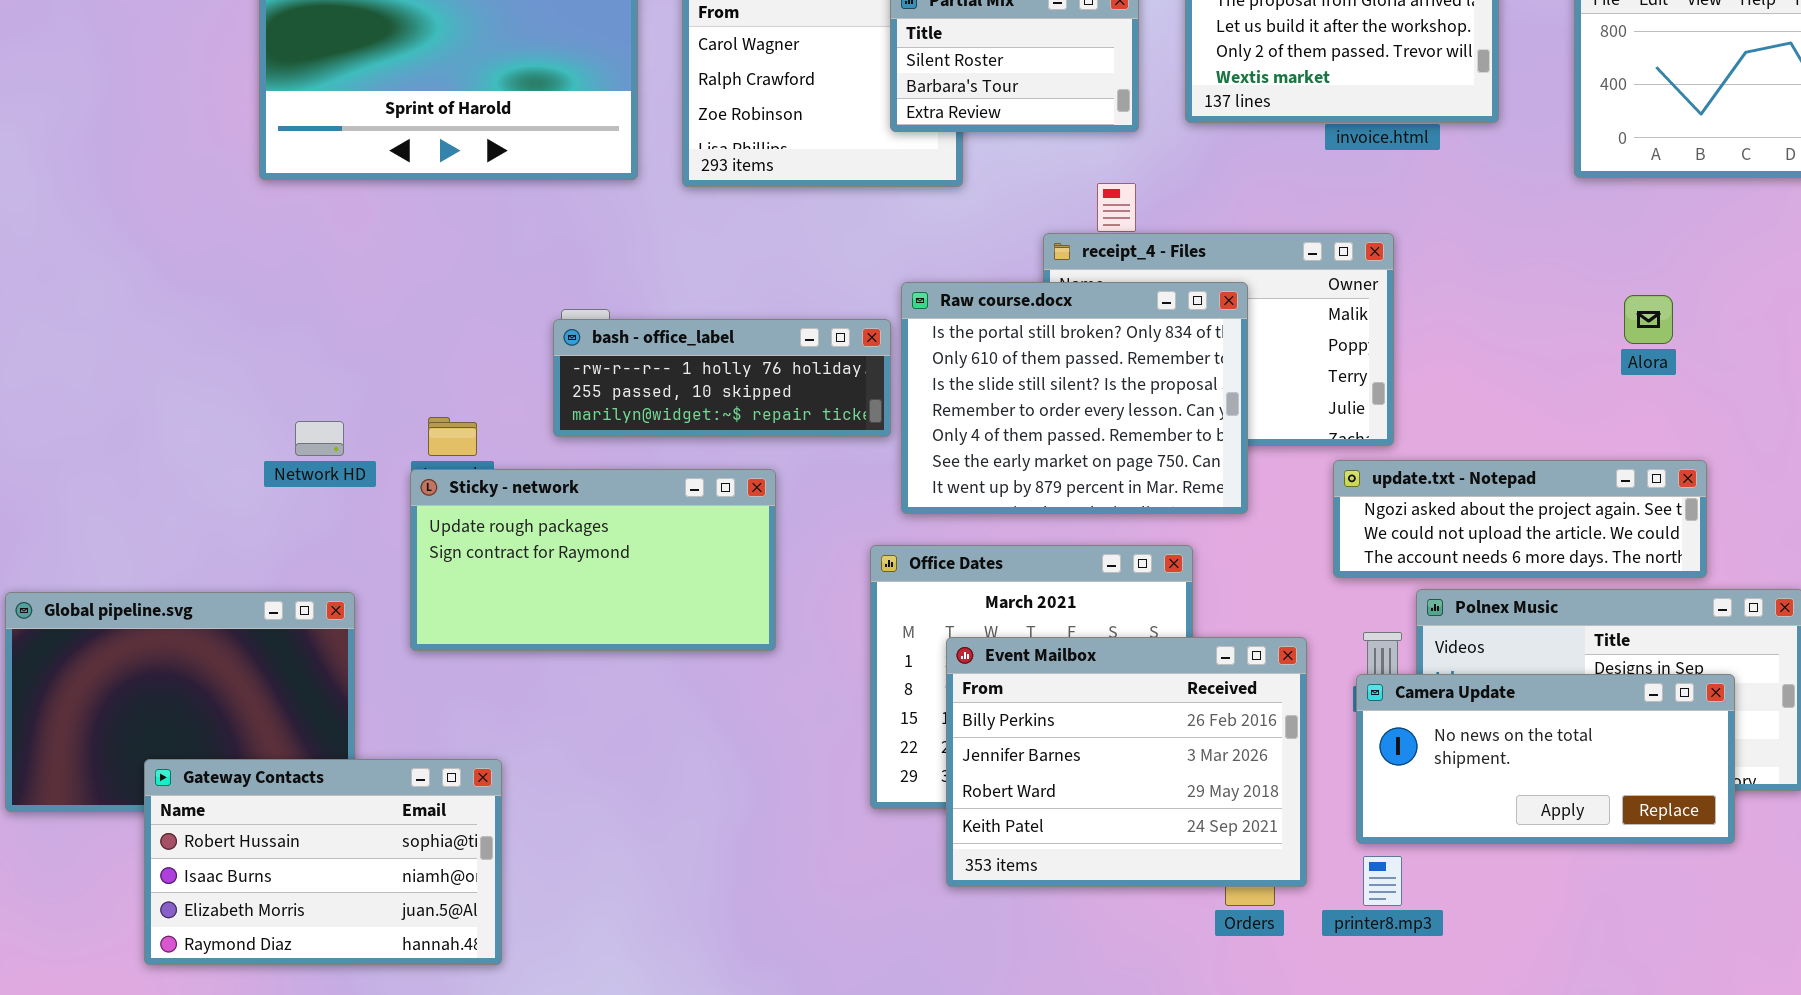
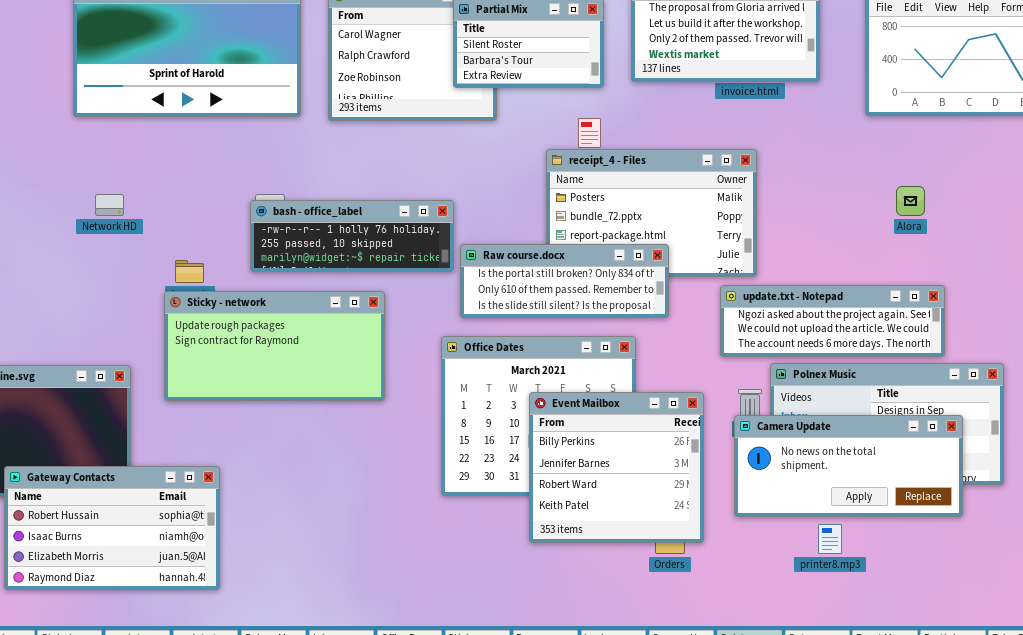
Raw course.docx: [901,282,1248,514] -> [460,244,669,318], resized
Network HD: [295,421,344,456] -> [95,194,124,216], moved
Event Mailbox: [946,637,1307,887] -> [529,392,704,543], resized
printer8.mp3: [1363,856,1402,906] -> [818,524,842,554], moved

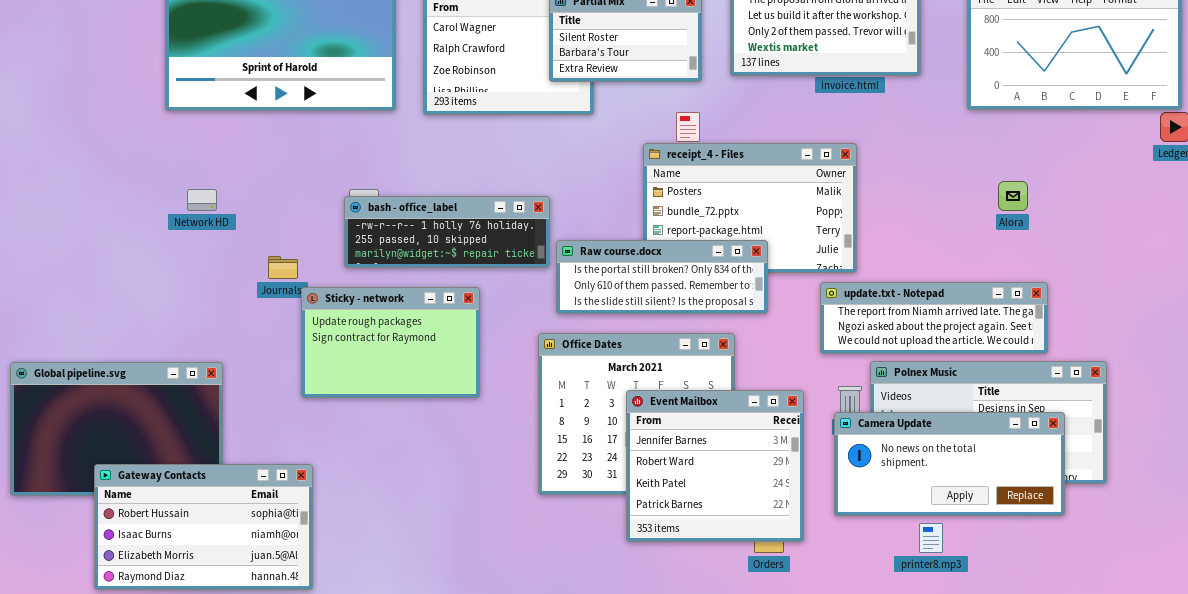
update.txt - Notepad: [720,285,945,357] -> [820,282,1048,354], scrolled up 1 row
Sticky - network: [164,291,385,401] -> [301,287,480,398], resized
Event Mailbox: [529,392,704,543] -> [626,390,804,542], scrolled down 1 row

